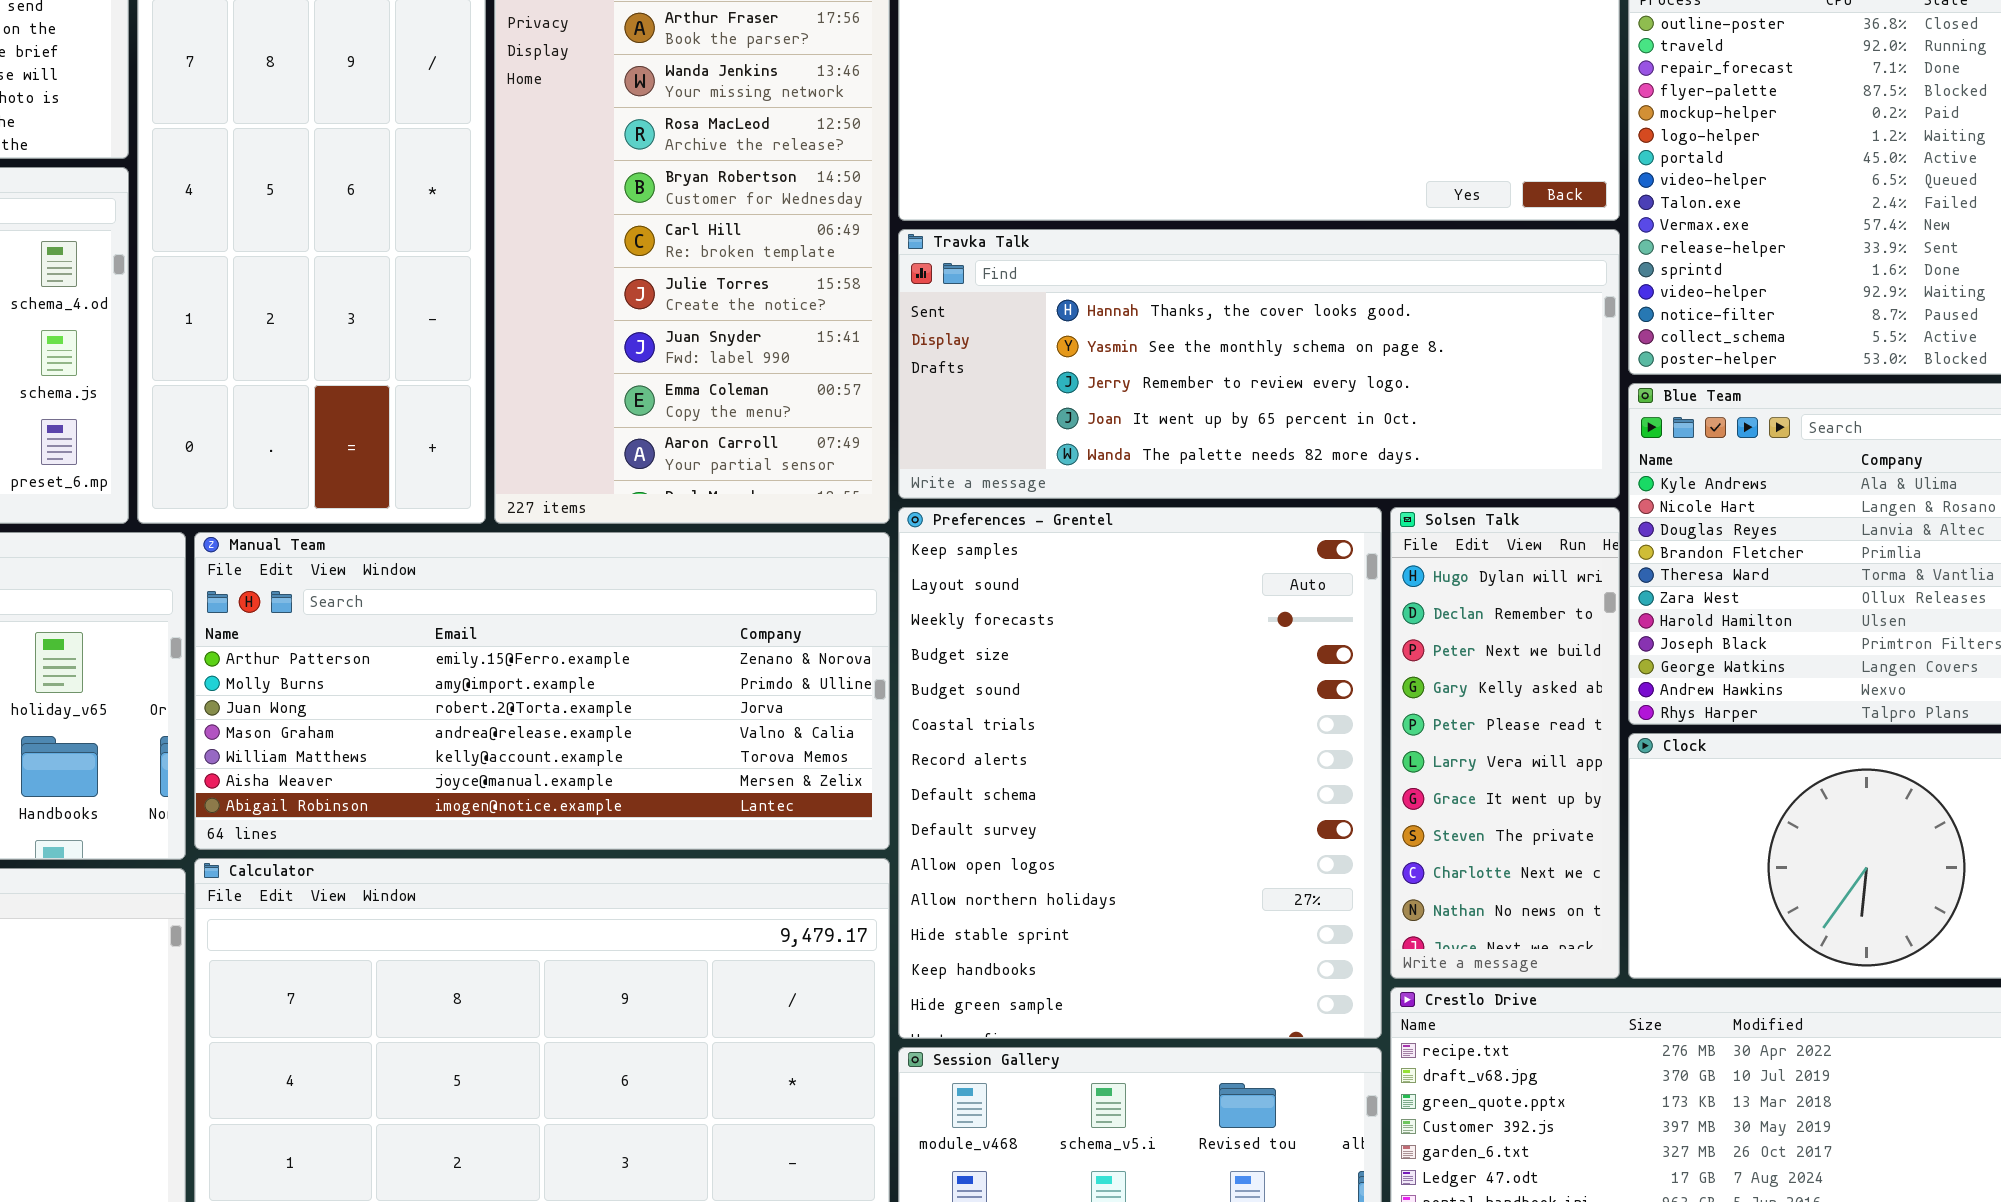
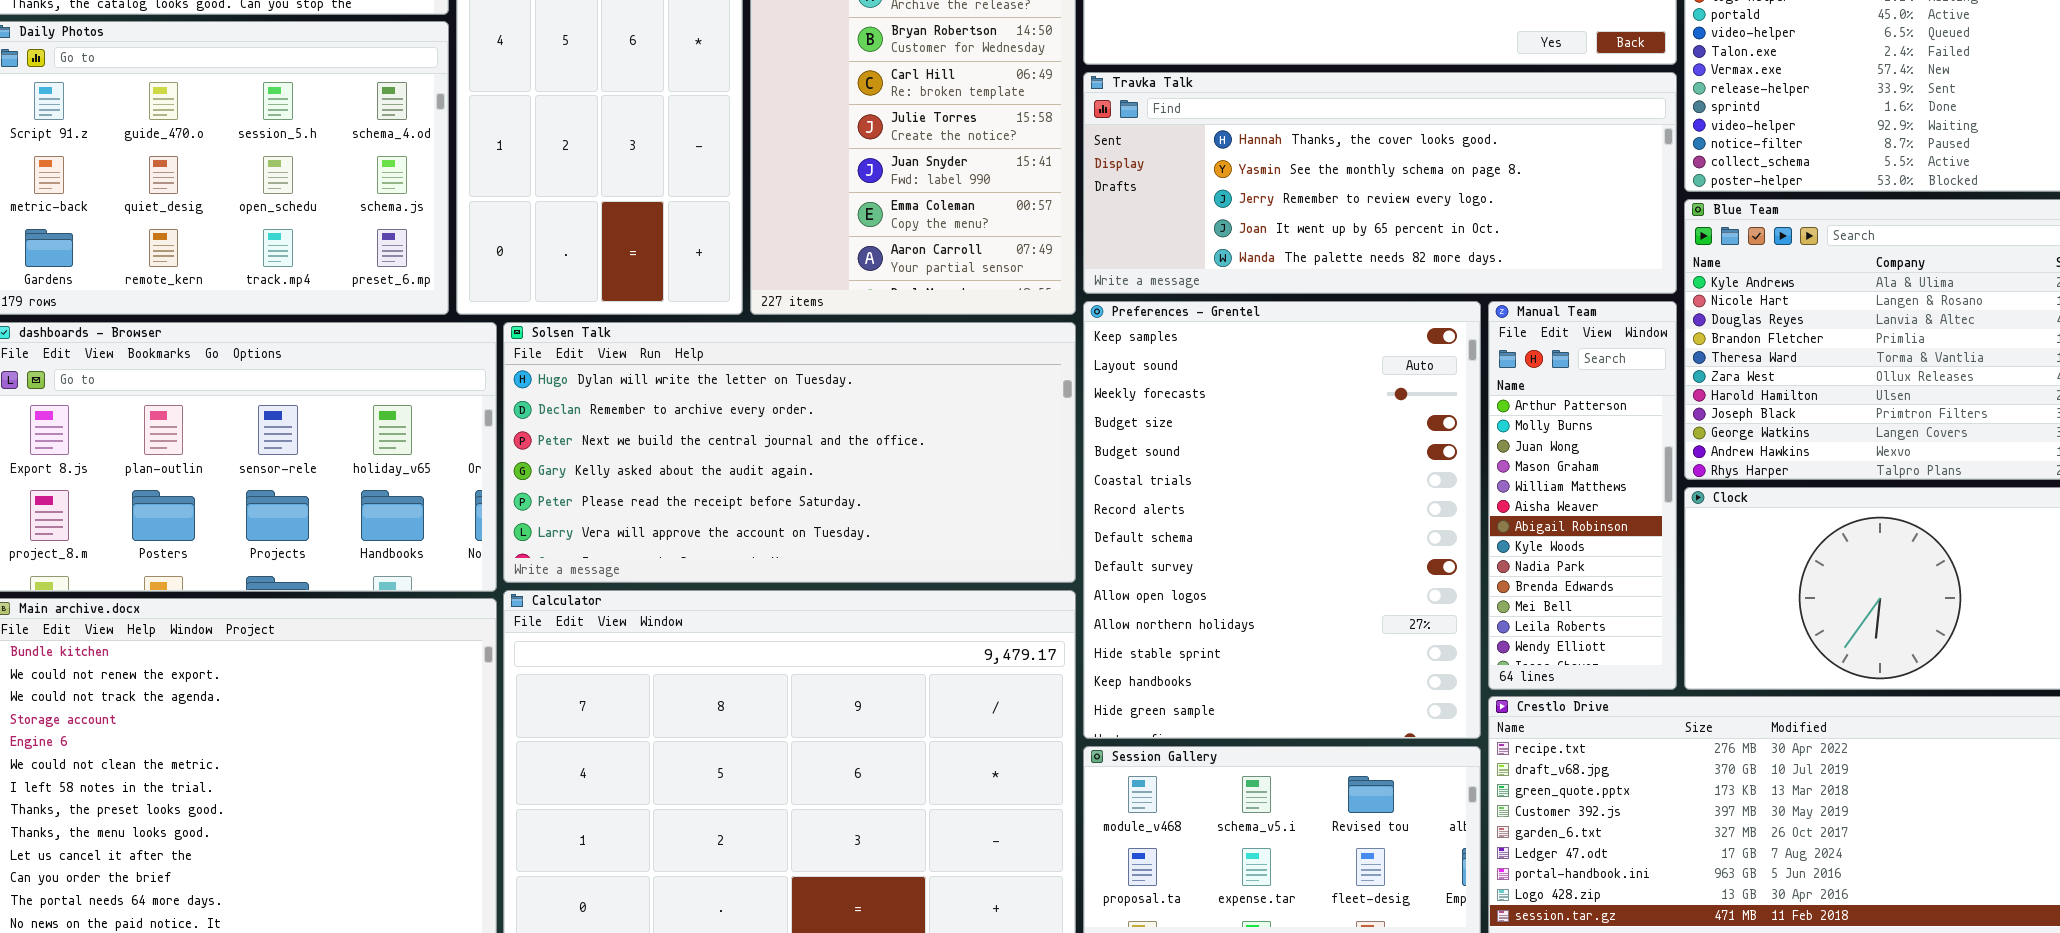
Solsen Talk: [1390,507,1620,979] -> [503,322,1076,583], moved, resized
Manual Team: [194,532,890,850] -> [1488,301,1677,690], moved, resized

